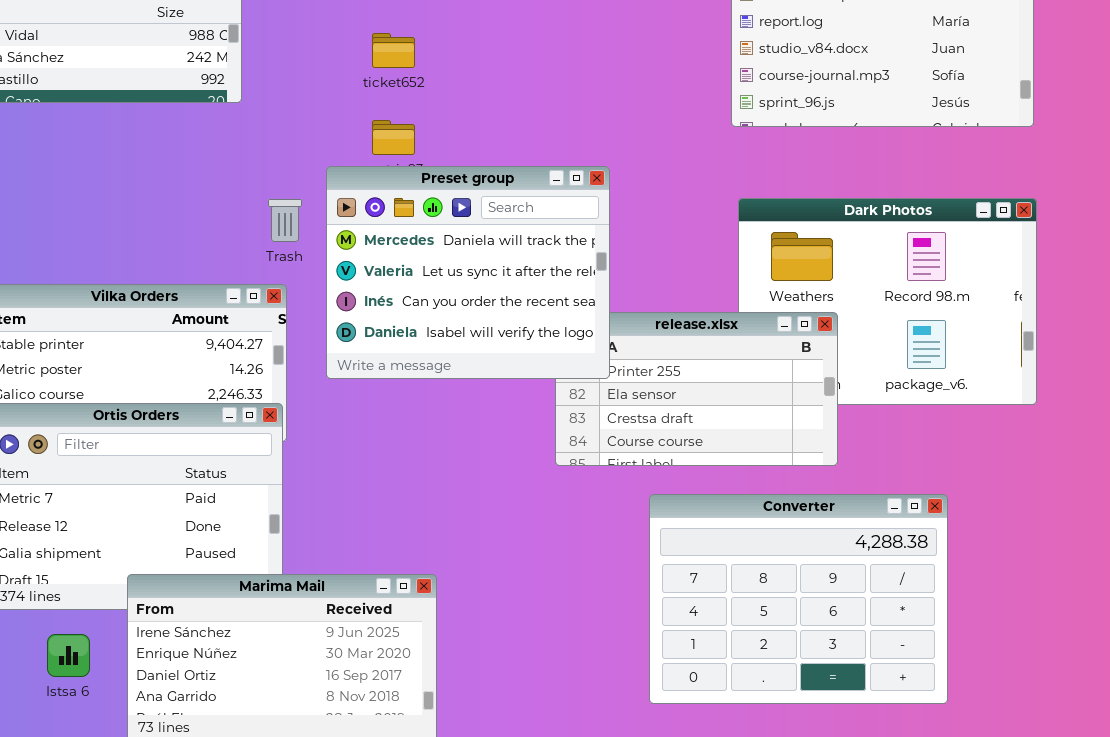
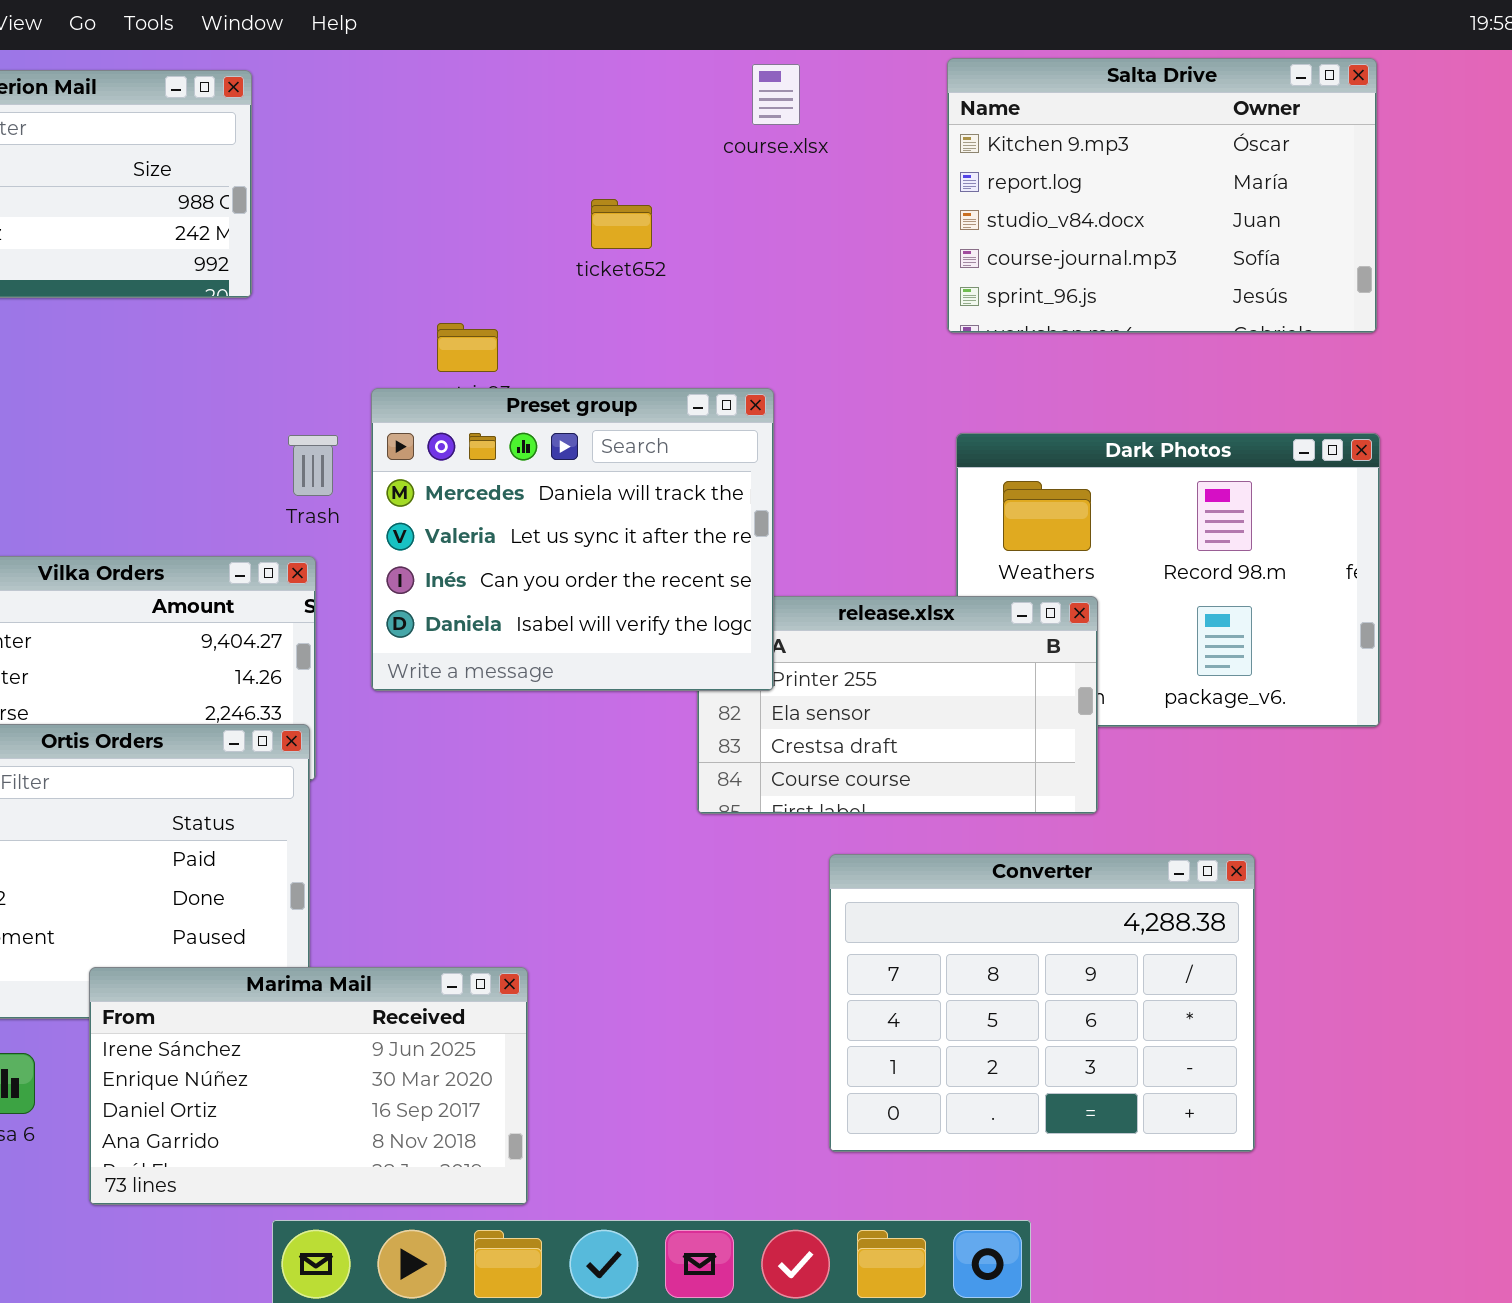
ticket652: [372,33,415,68] -> [591,199,652,249], moved

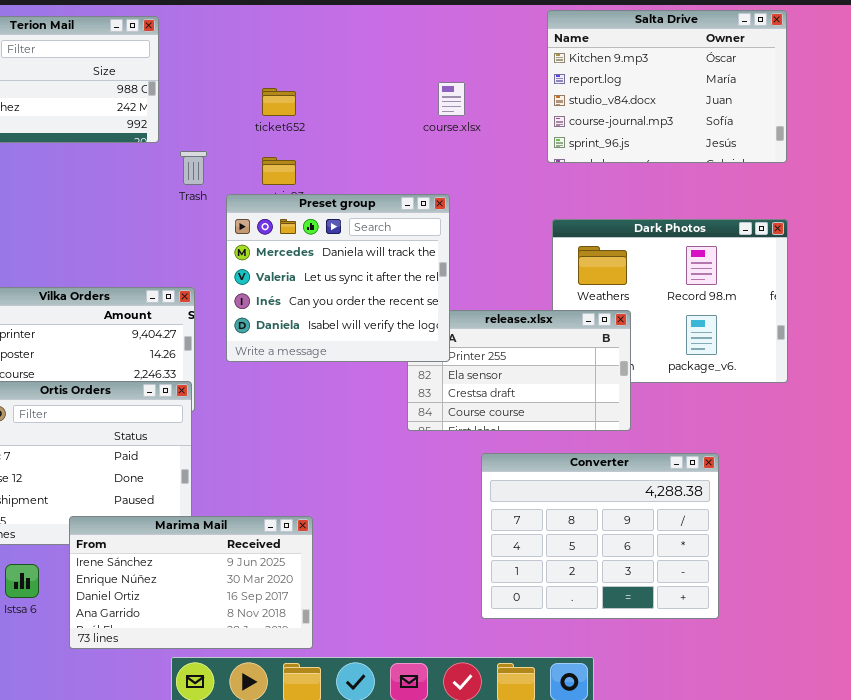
course.xlsx: [752,64,800,125] -> [438,82,465,116], moved
ticket652: [591,199,652,249] -> [262,88,296,116], moved
Trash: [288,435,338,496] -> [180,151,207,185], moved

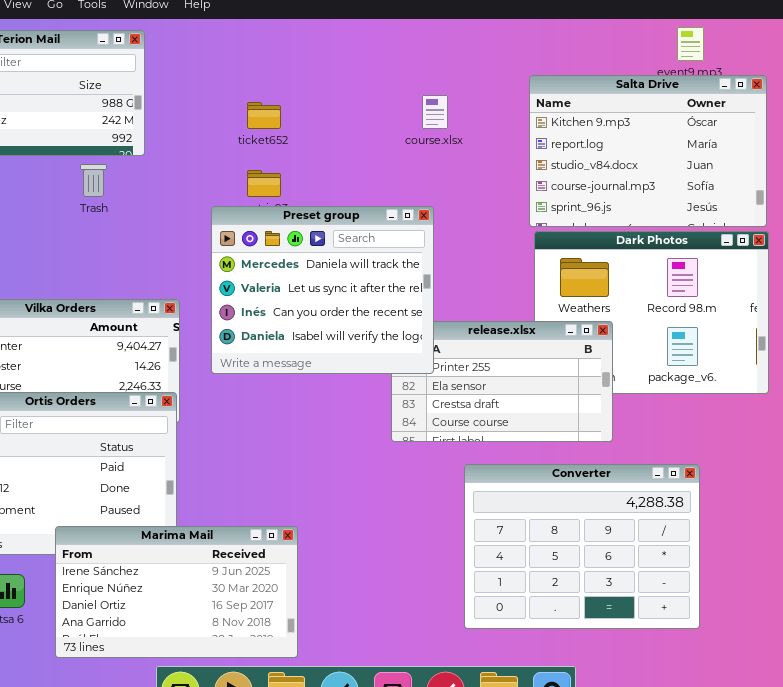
Salta Drive: [547,10,787,163] -> [529,75,767,227], moved
Trash: [180,151,207,185] -> [80,164,107,197], moved

